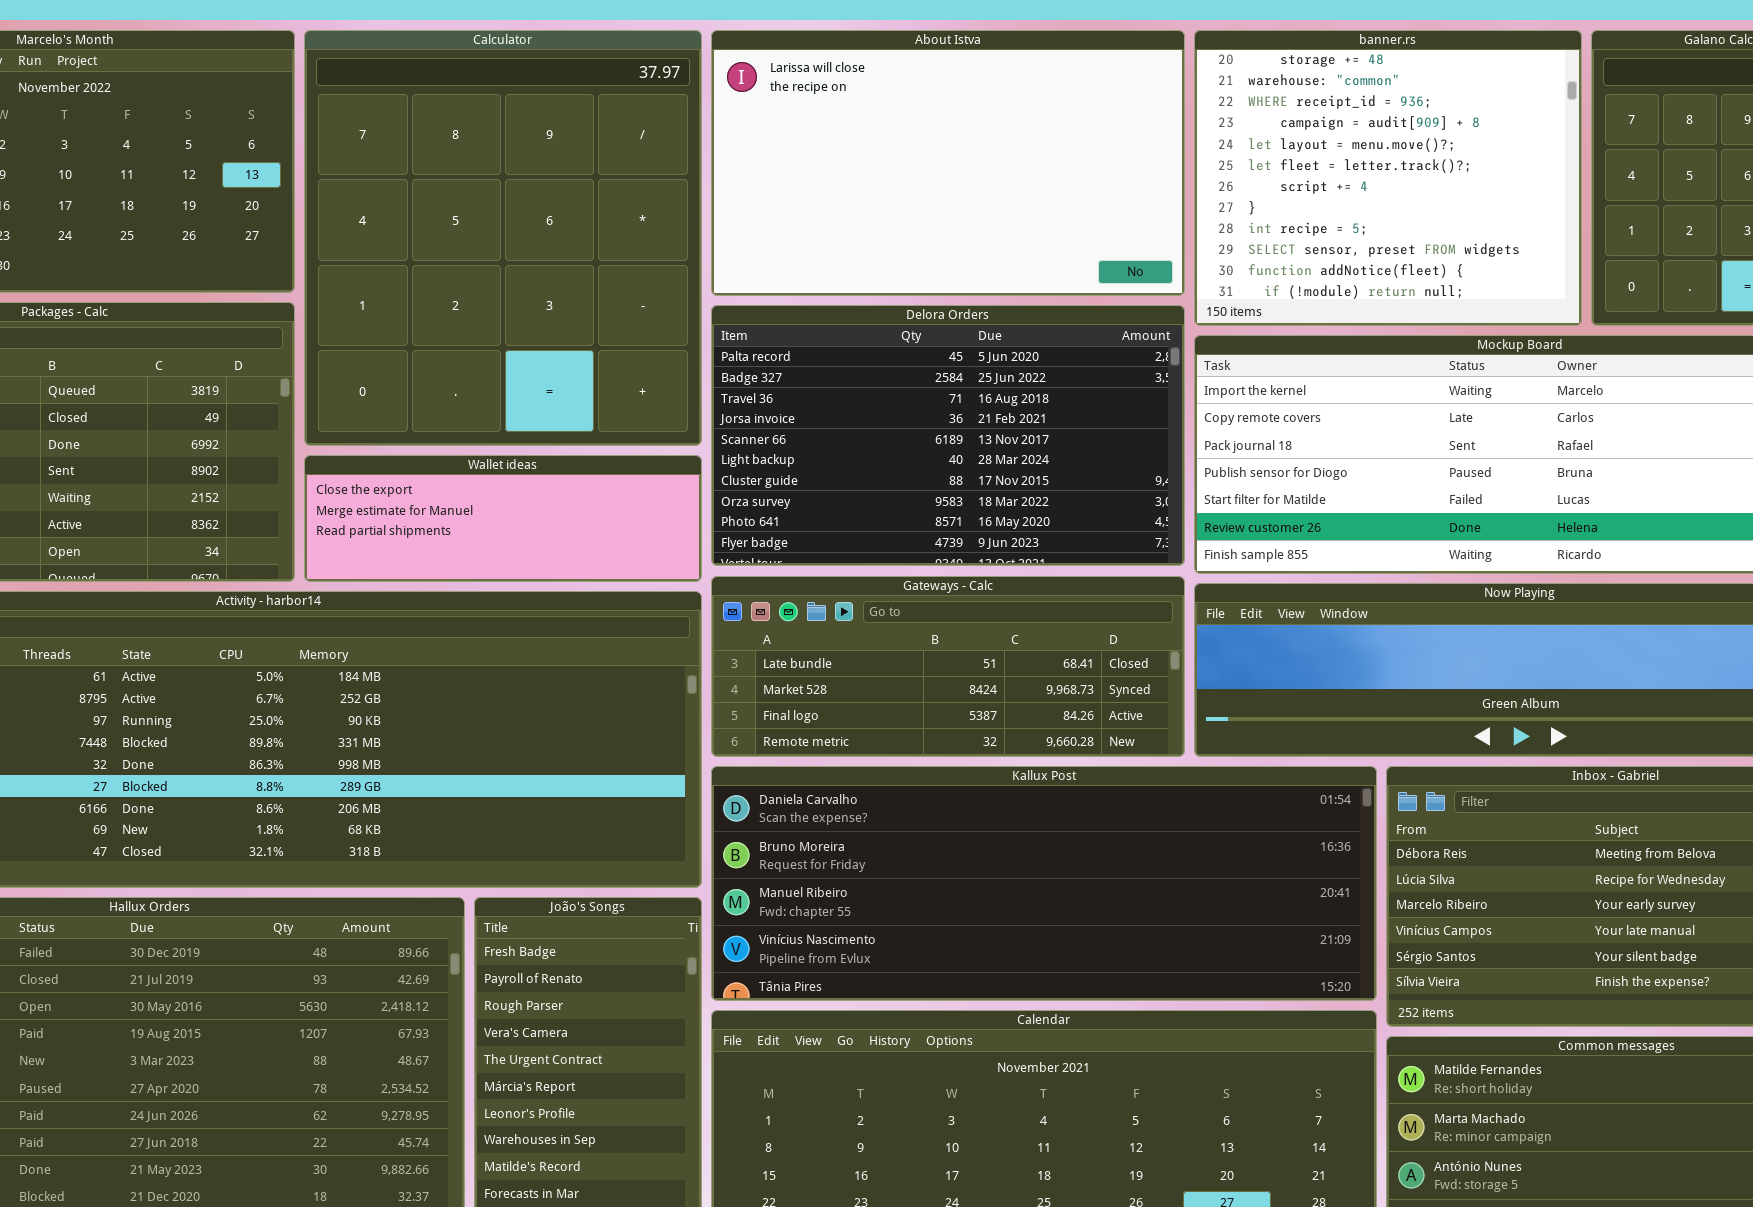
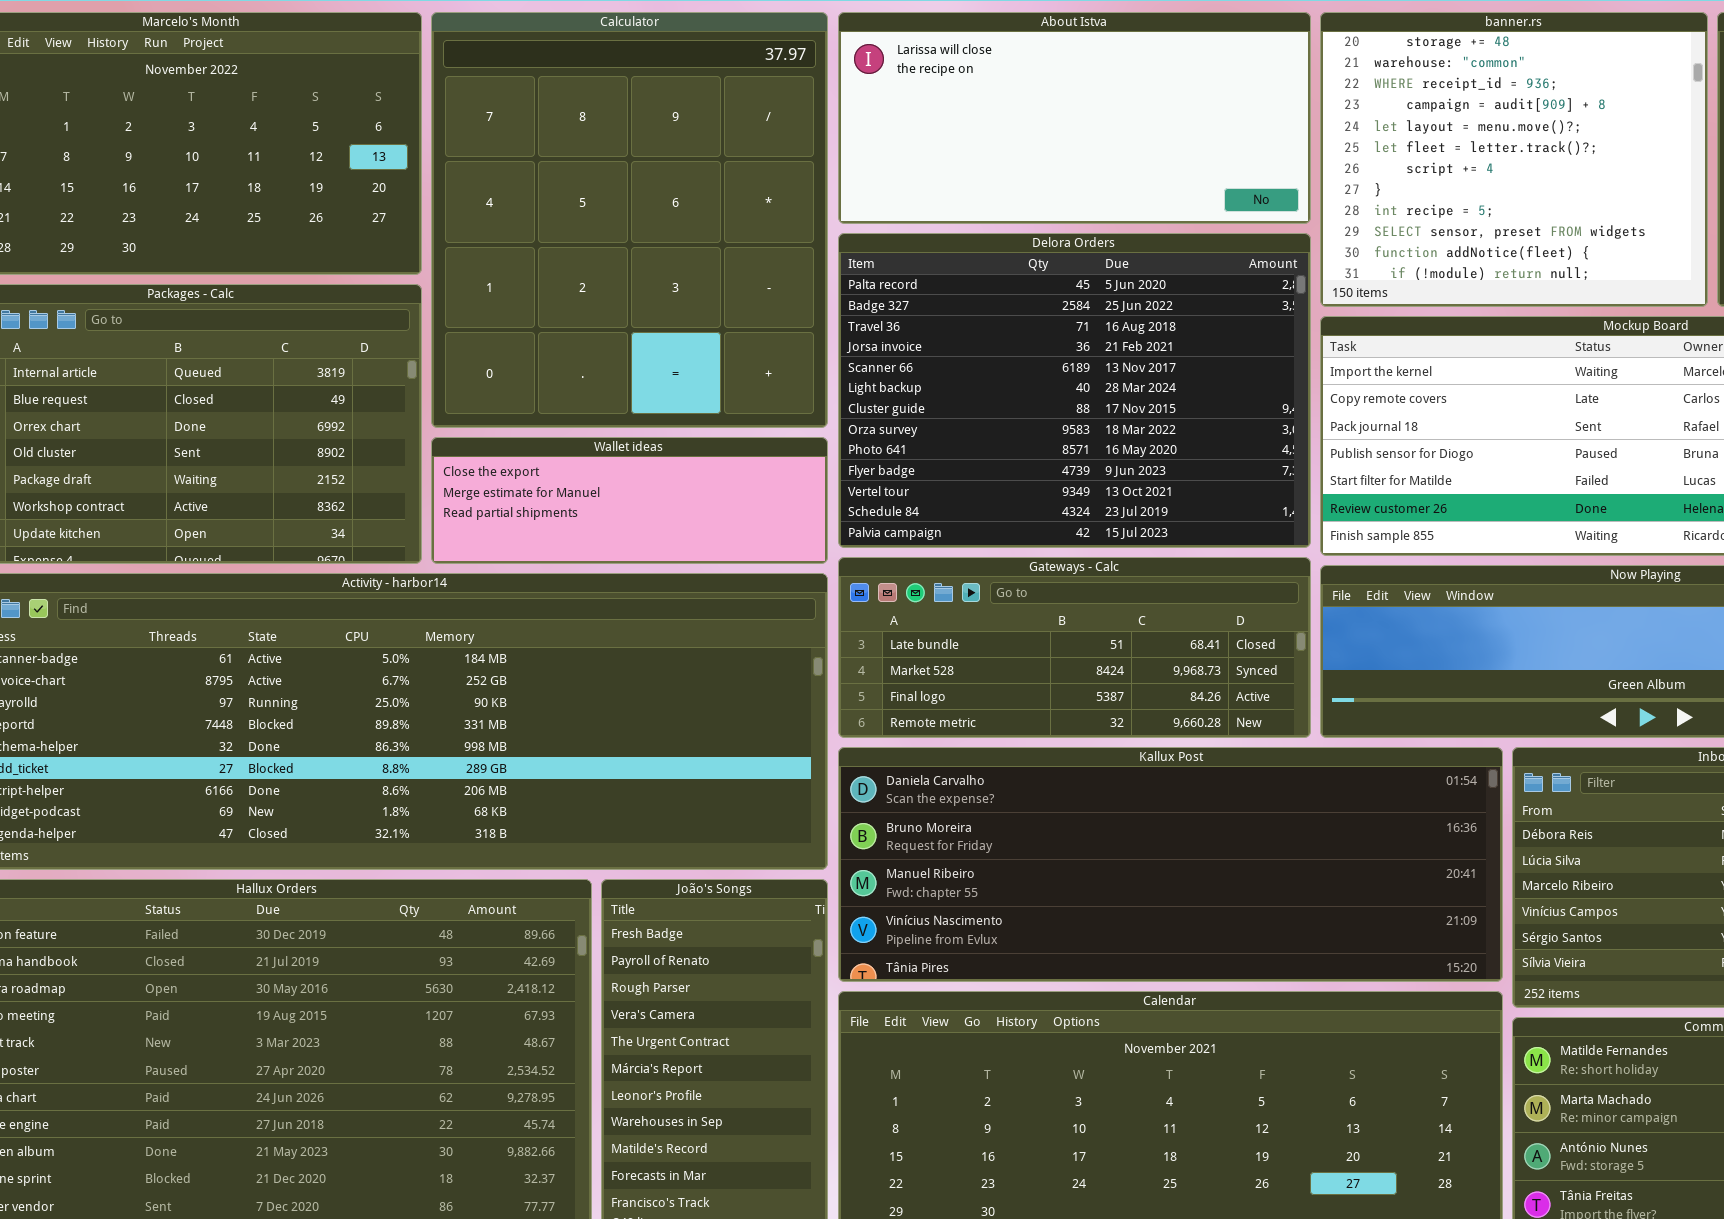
About Istva: [711,30,1185,296] -> [838,12,1311,224], resized
Delora Orders: [711,305,1185,566] -> [838,233,1311,548], resized

